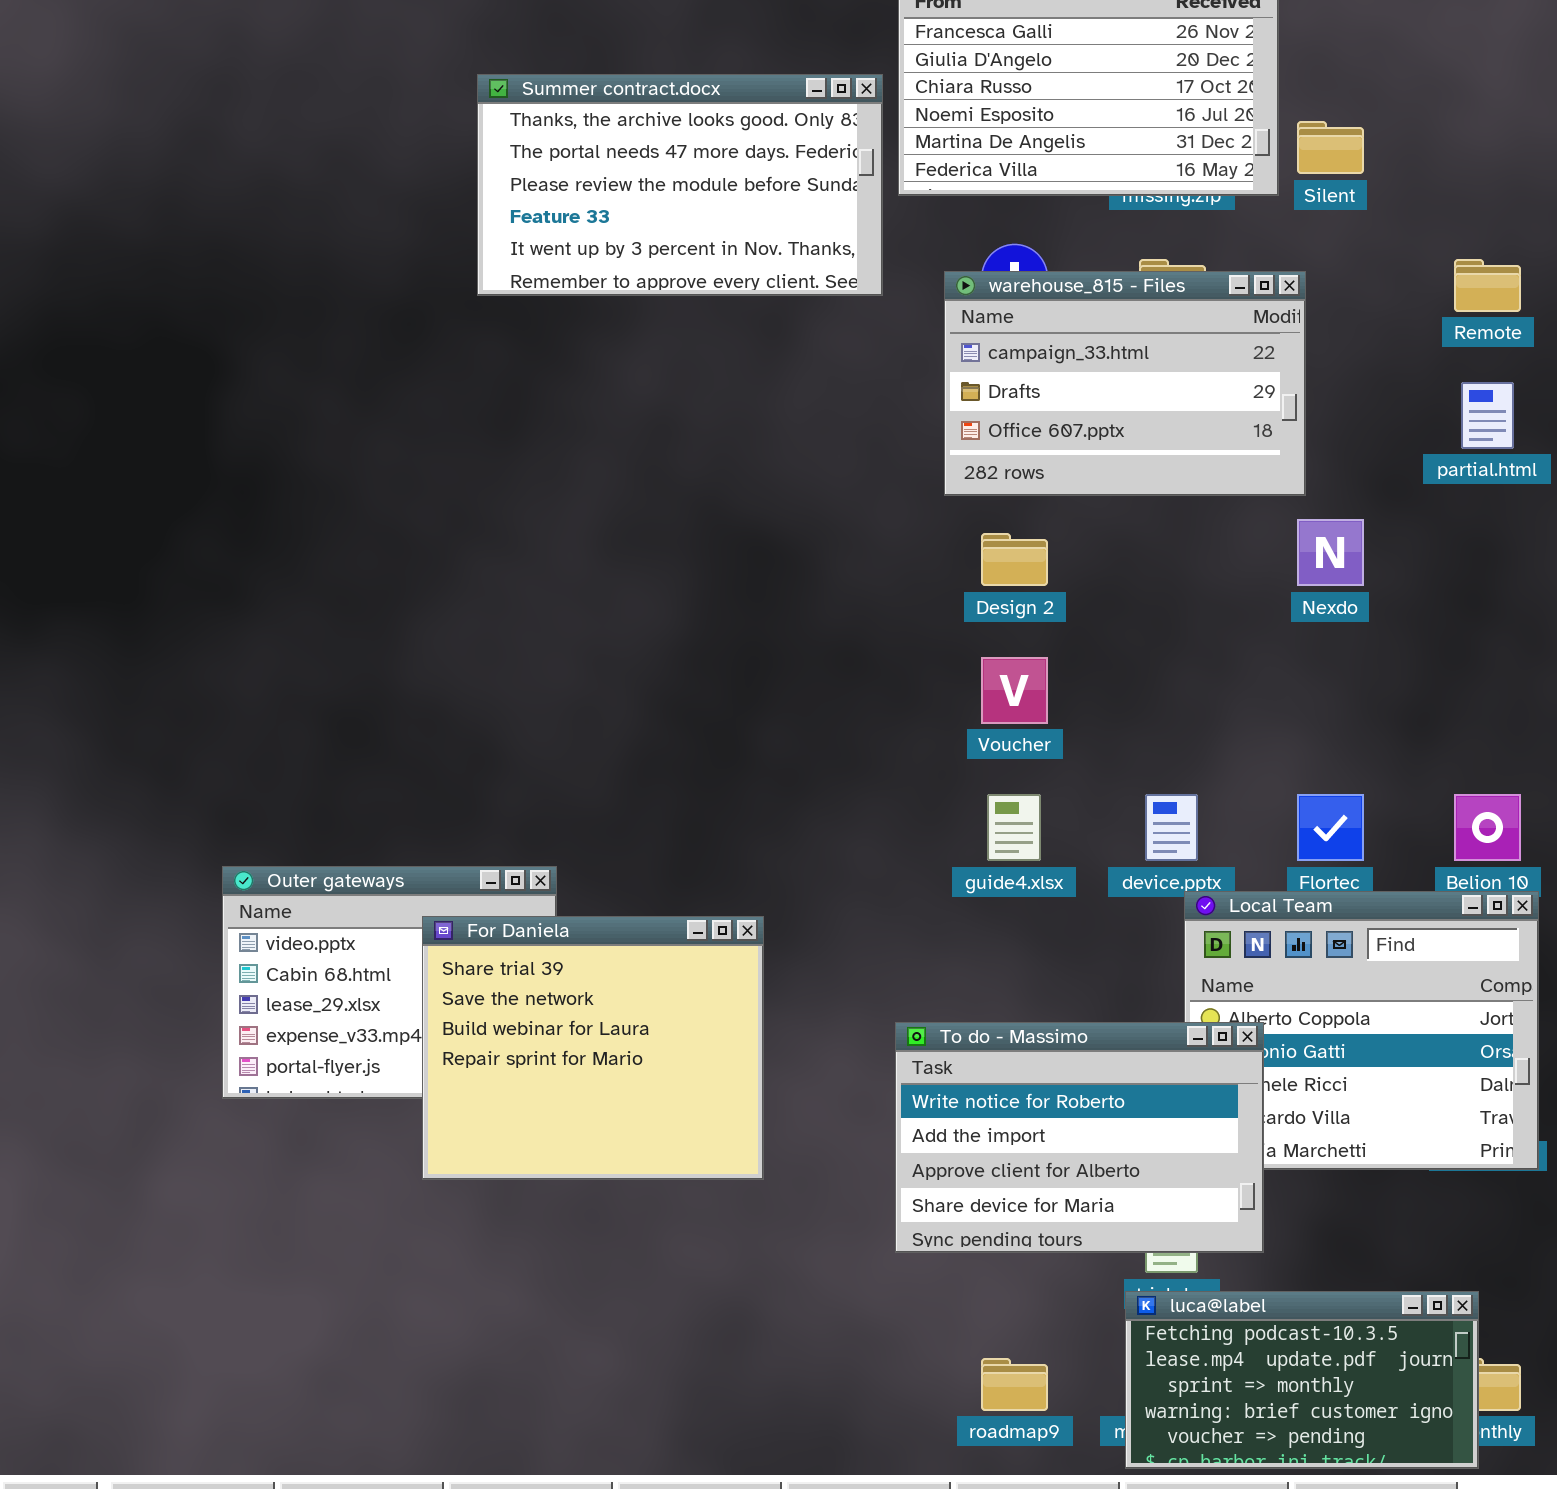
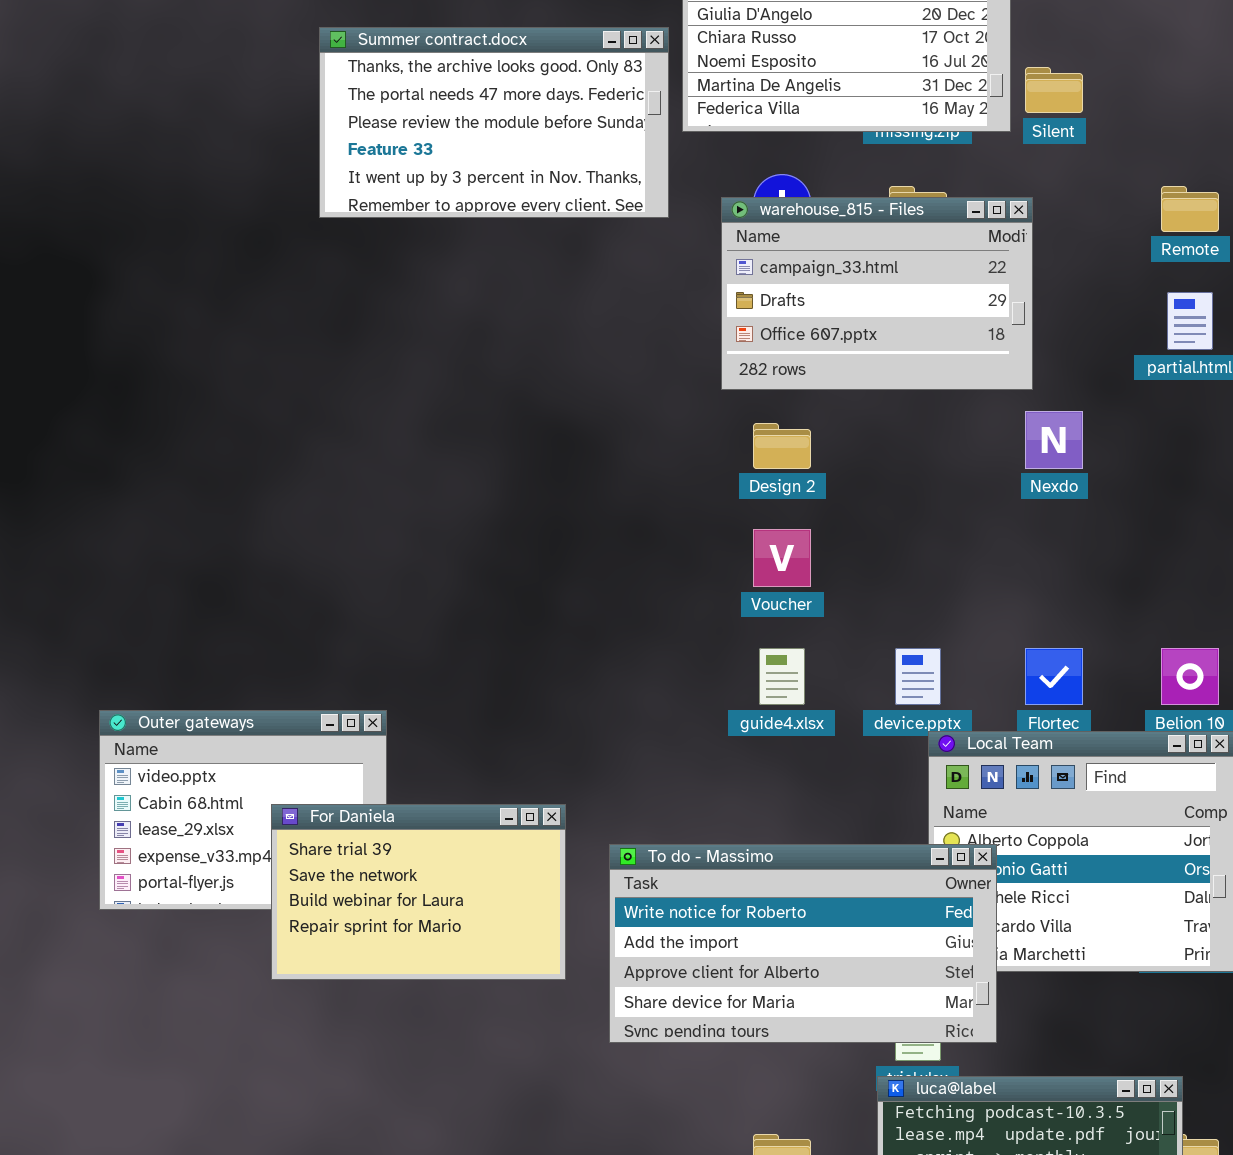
For Daniela: [422,916,764,1180] -> [271,804,566,980], resized
To do - Massimo: [895,1022,1264,1253] -> [609,844,997,1043], resized

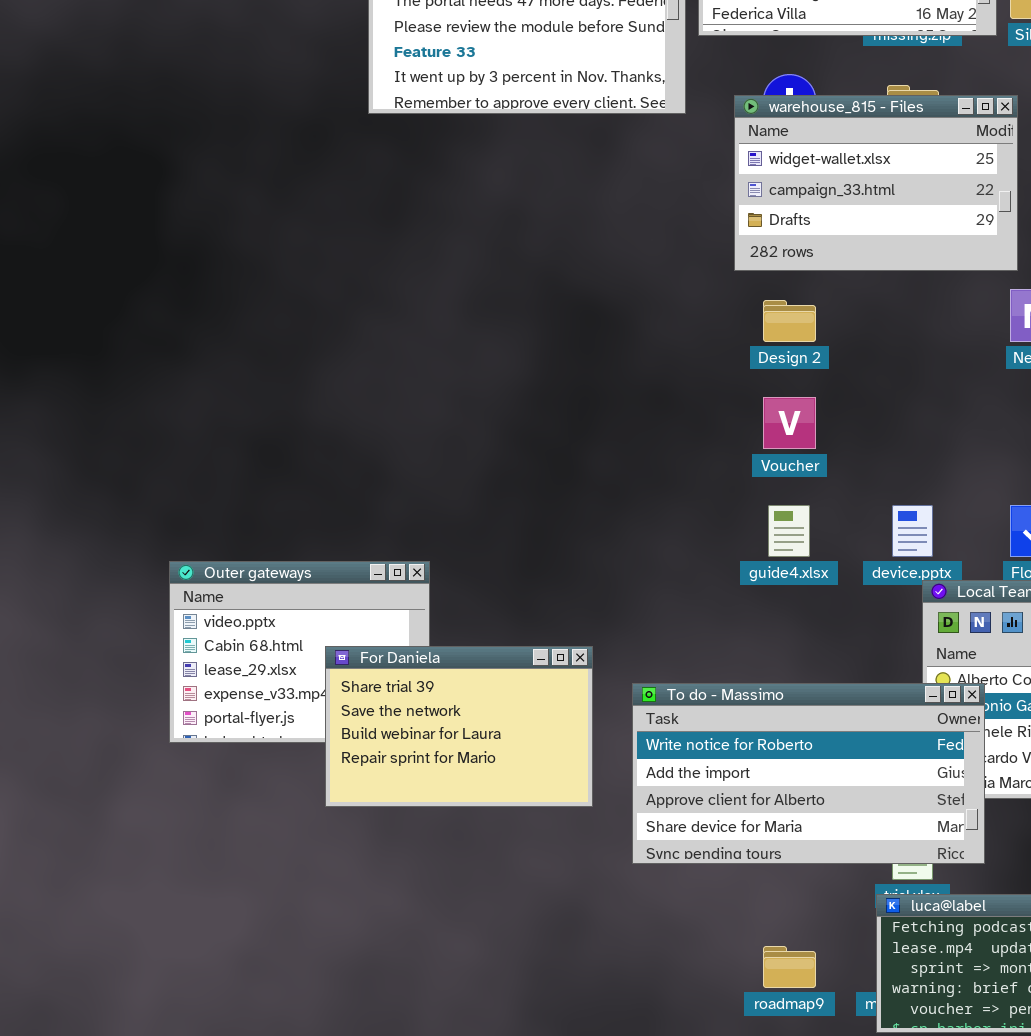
warehouse_815 - Files: [721,197,1033,390] -> [734,95,1018,271], scrolled up 1 row

